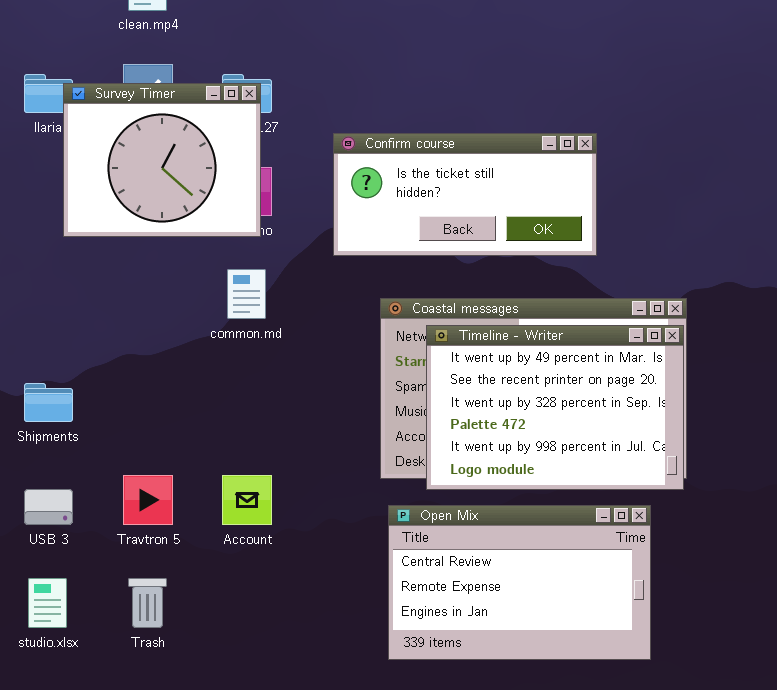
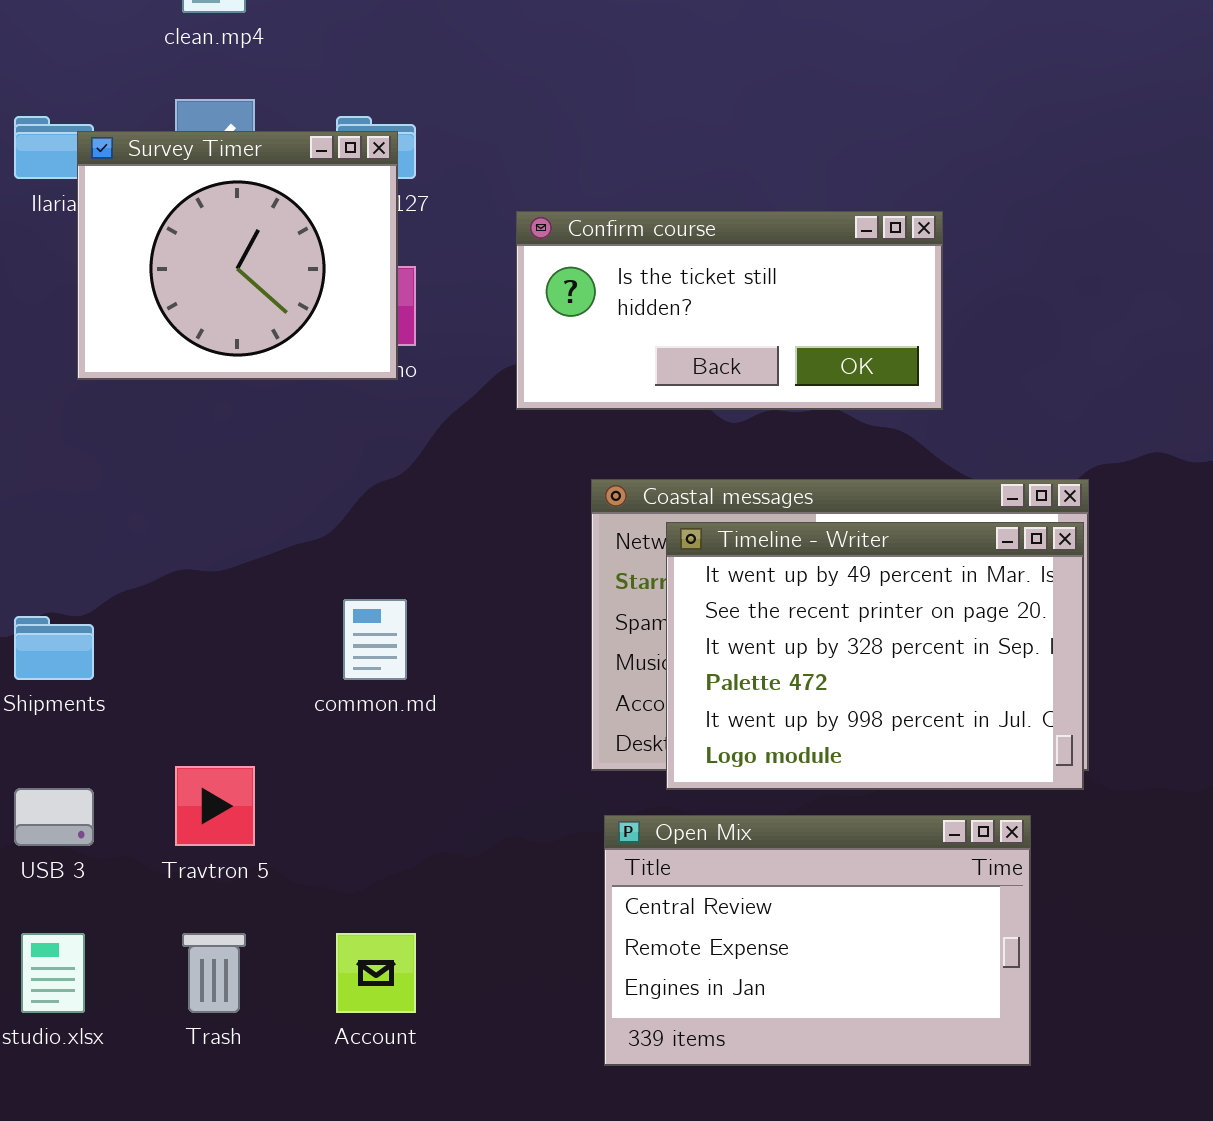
common.md: [227,269,266,319] -> [343,599,407,680], moved
Account: [222,475,272,525] -> [336,933,416,1013], moved

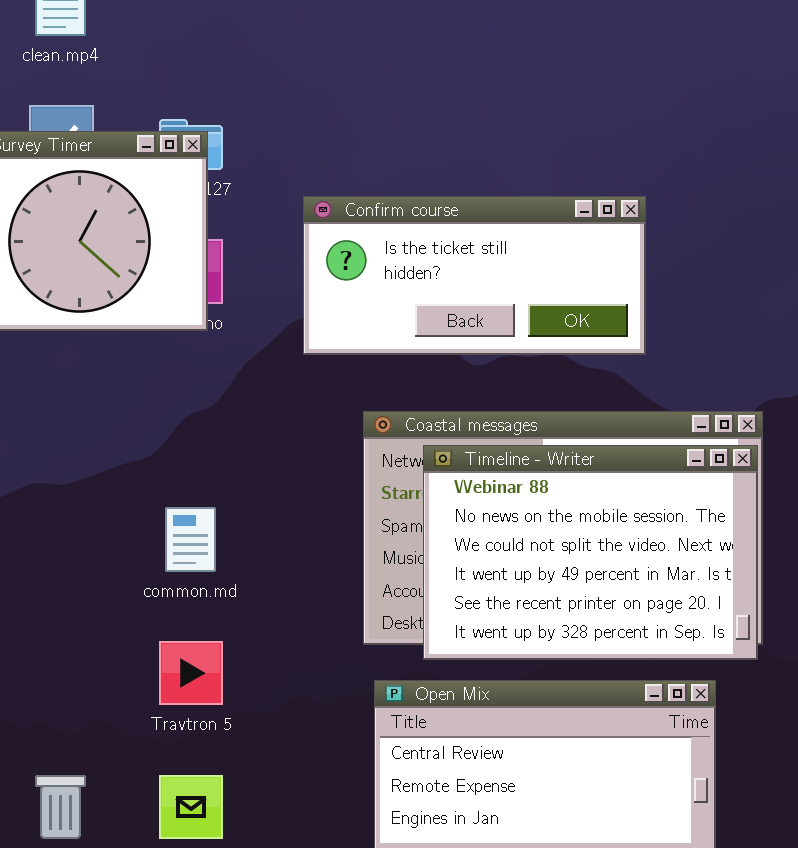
Timeline - Writer: [666,522,1084,790] -> [423,445,758,660], scrolled up 3 rows
Travtron 5: [175,766,255,846] -> [159,641,223,705], moved

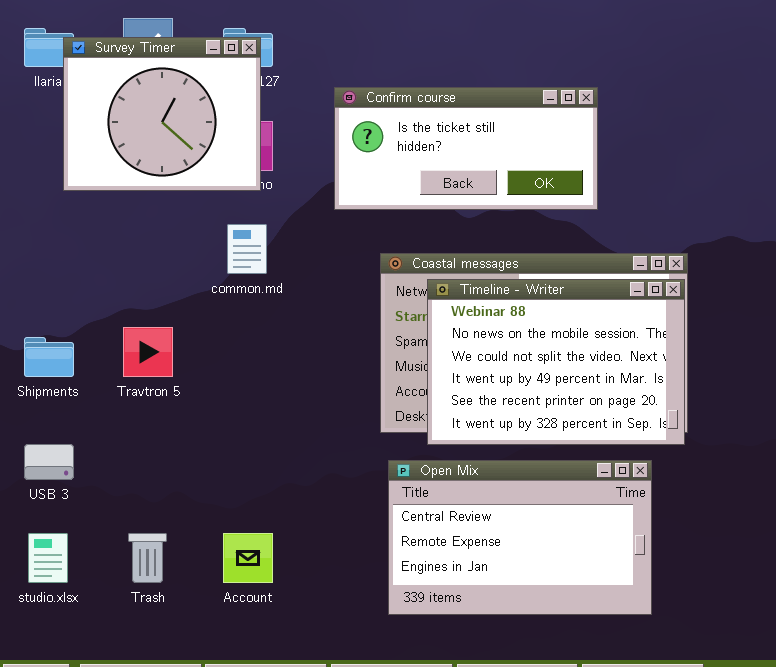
common.md: [165,507,216,572] -> [227,224,267,274], moved
Travtron 5: [159,641,223,705] -> [123,327,173,377], moved

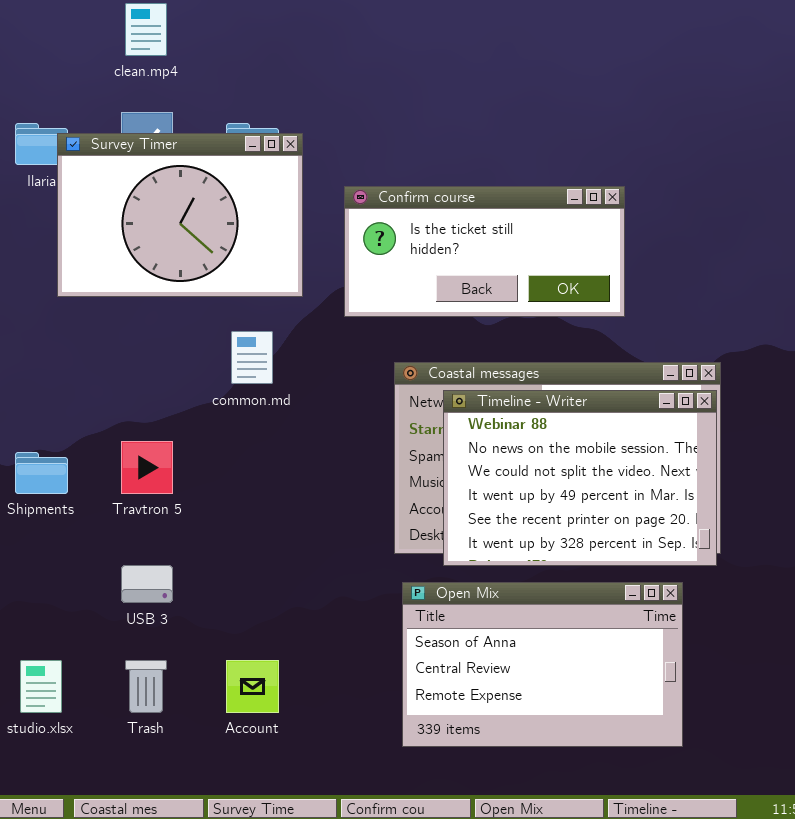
Survey Timer: [63,37,261,191] -> [57,133,303,297], resized
USB 3: [24,444,74,480] -> [121,565,173,603], moved
Open Mix: [388,460,652,615] -> [402,582,683,747], scrolled up 1 row

